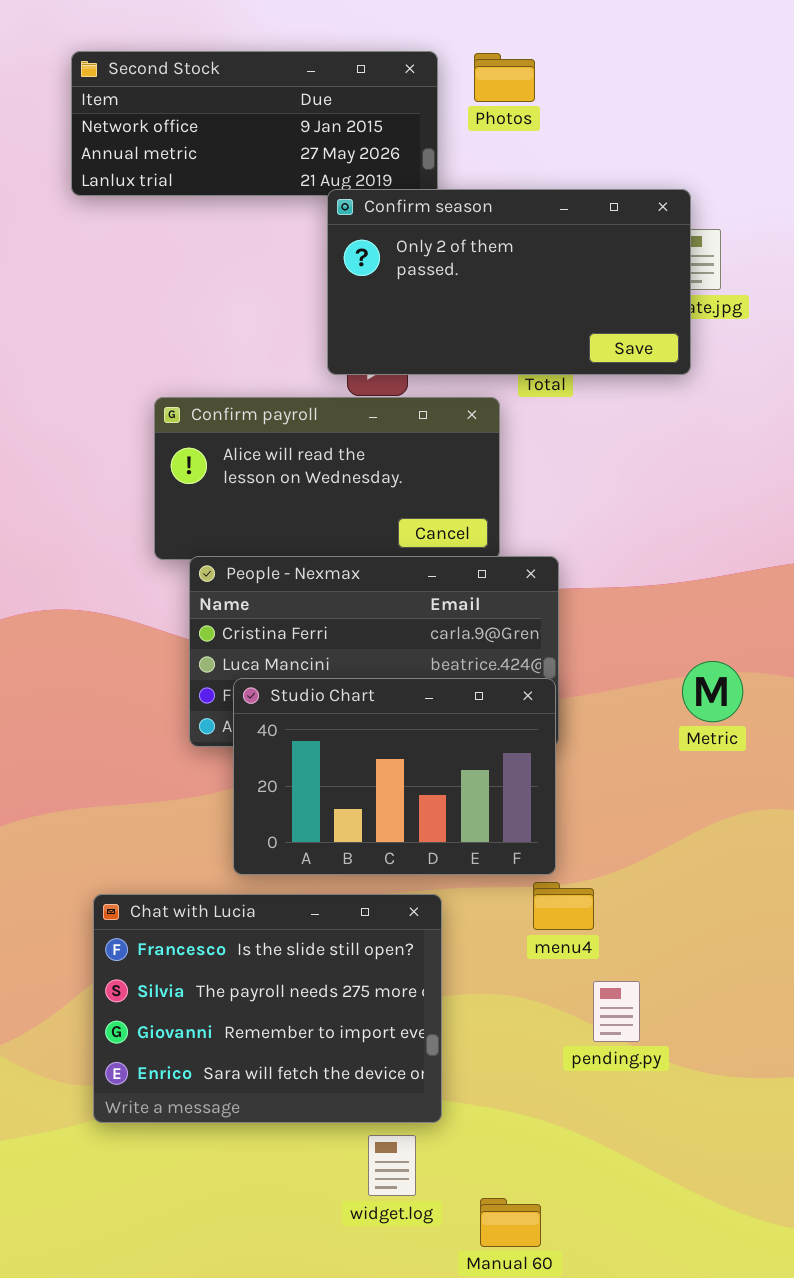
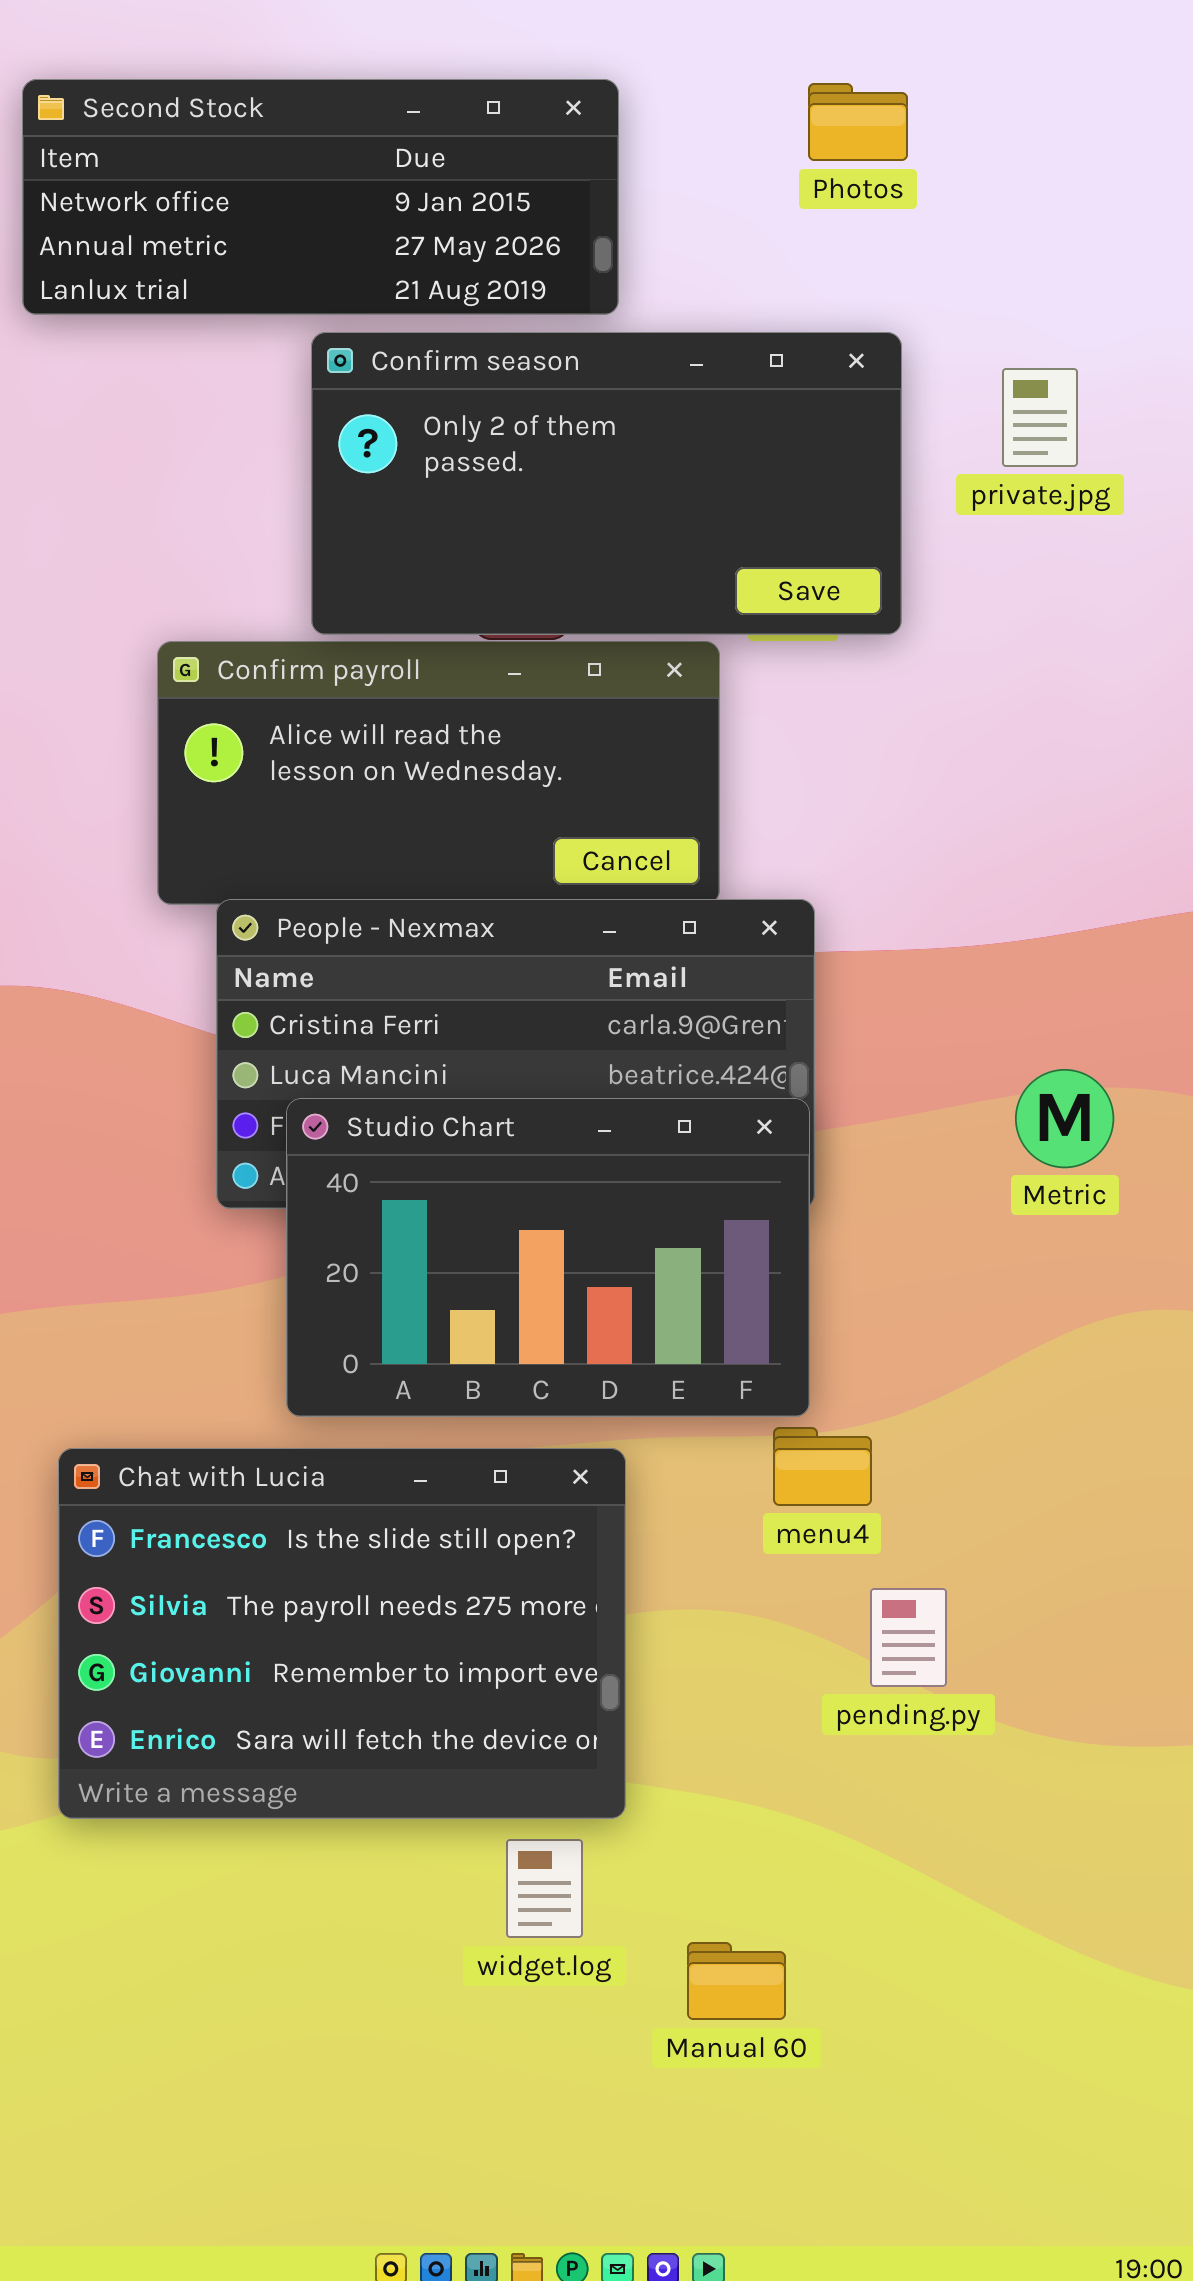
Photos: [474,53,535,102] -> [808,83,908,161], moved
Confirm season: [327,189,691,375] -> [311,332,902,635], moved

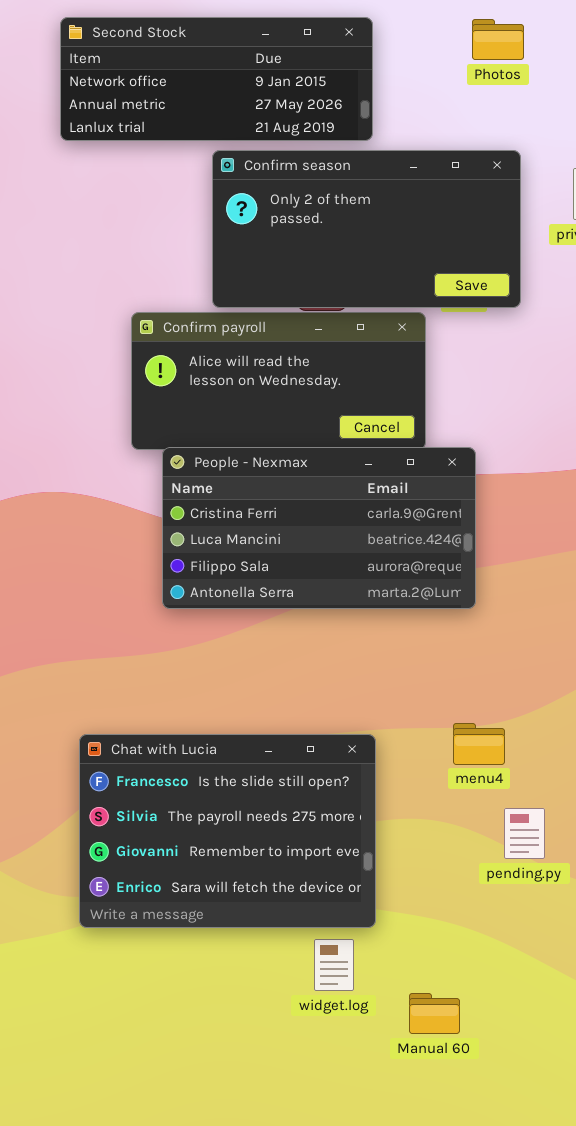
Studio Chart: [286,1098,810,1417] -> none, closed

